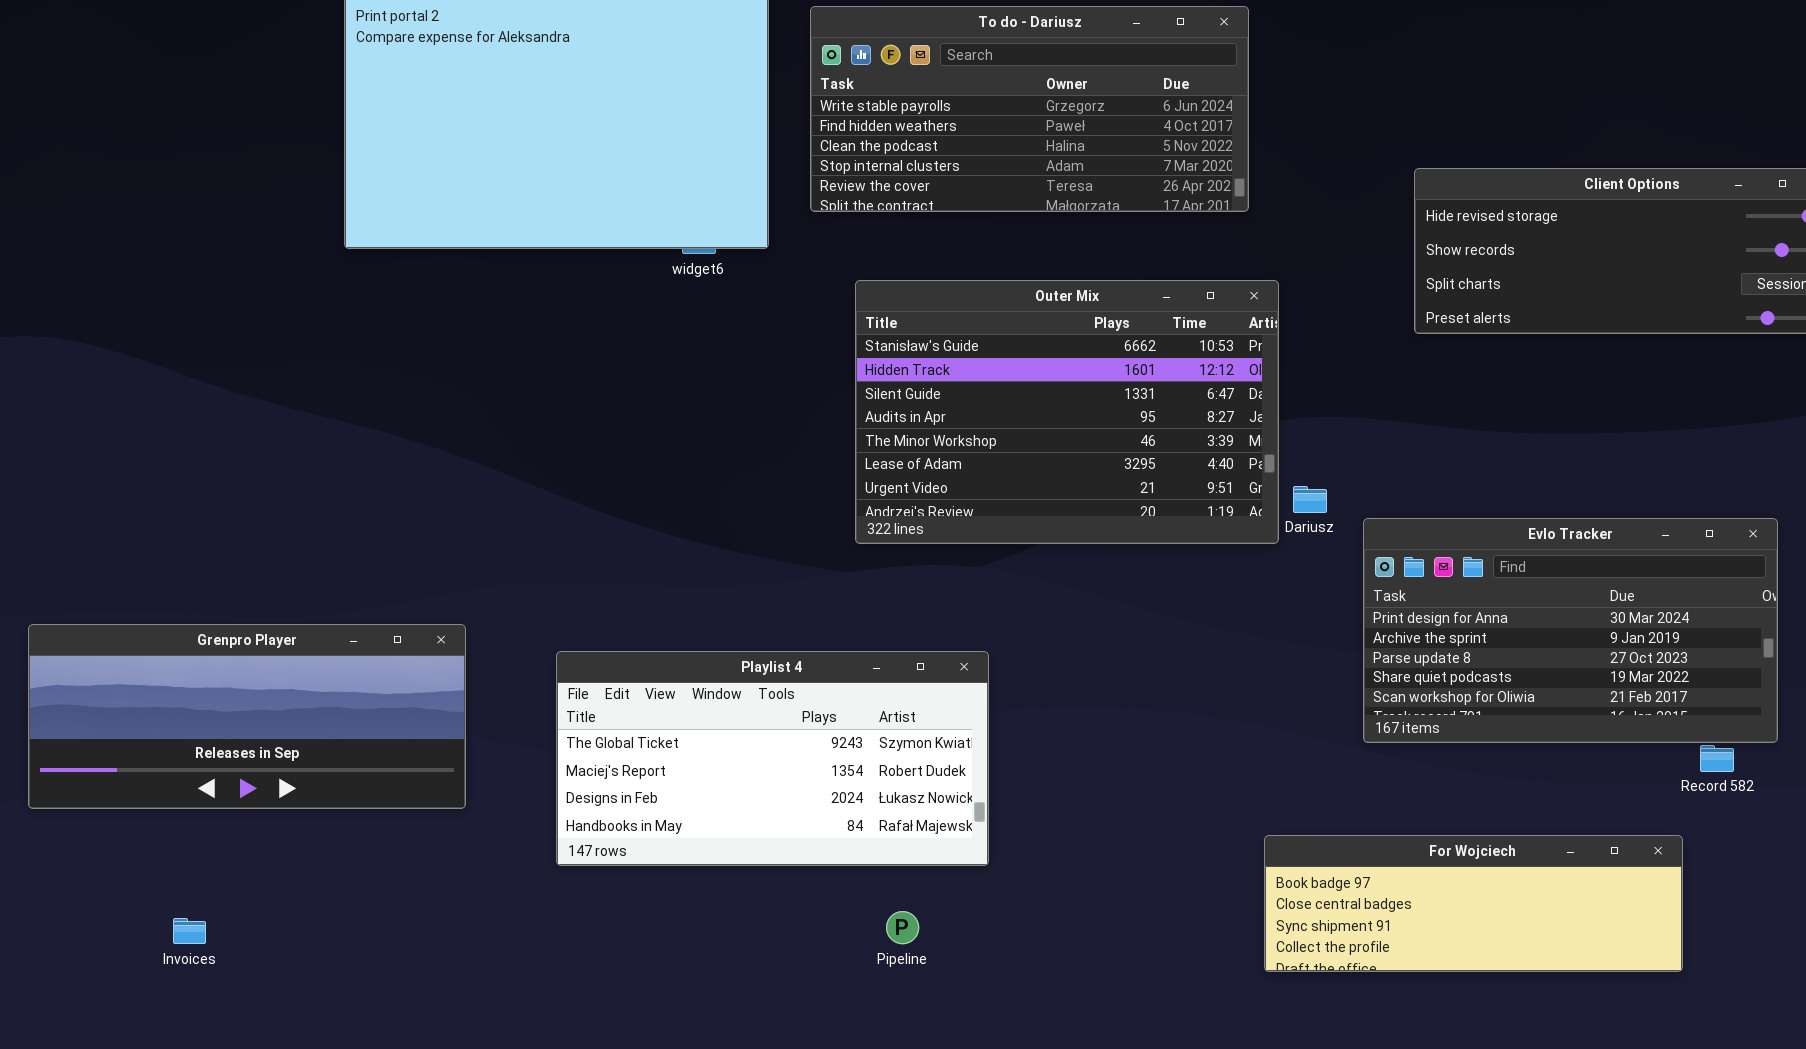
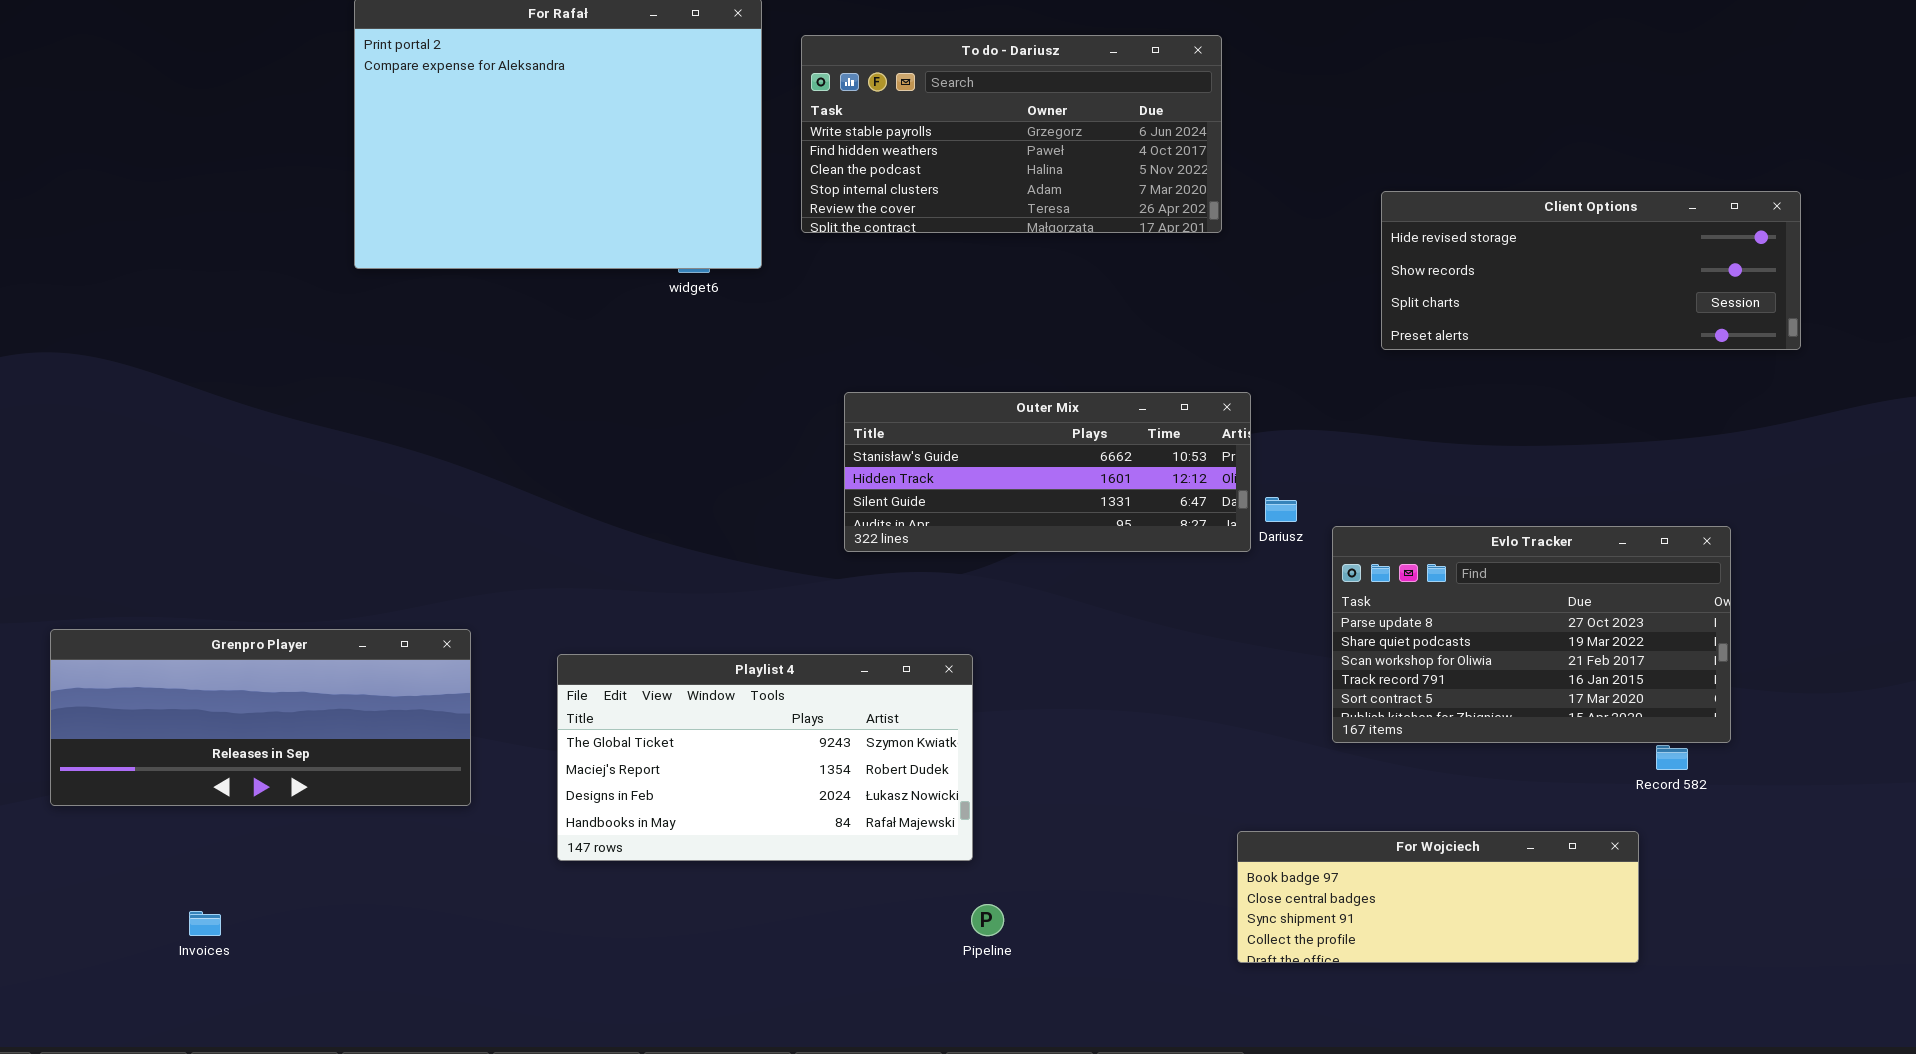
Outer Mix: [855,280,1279,544] -> [844,392,1251,552], resized
Evlo Tracker: [1363,518,1778,743] -> [1332,526,1731,743], scrolled down 2 rows
Pipeline: [886,911,919,944] -> [971,904,1004,936], moved

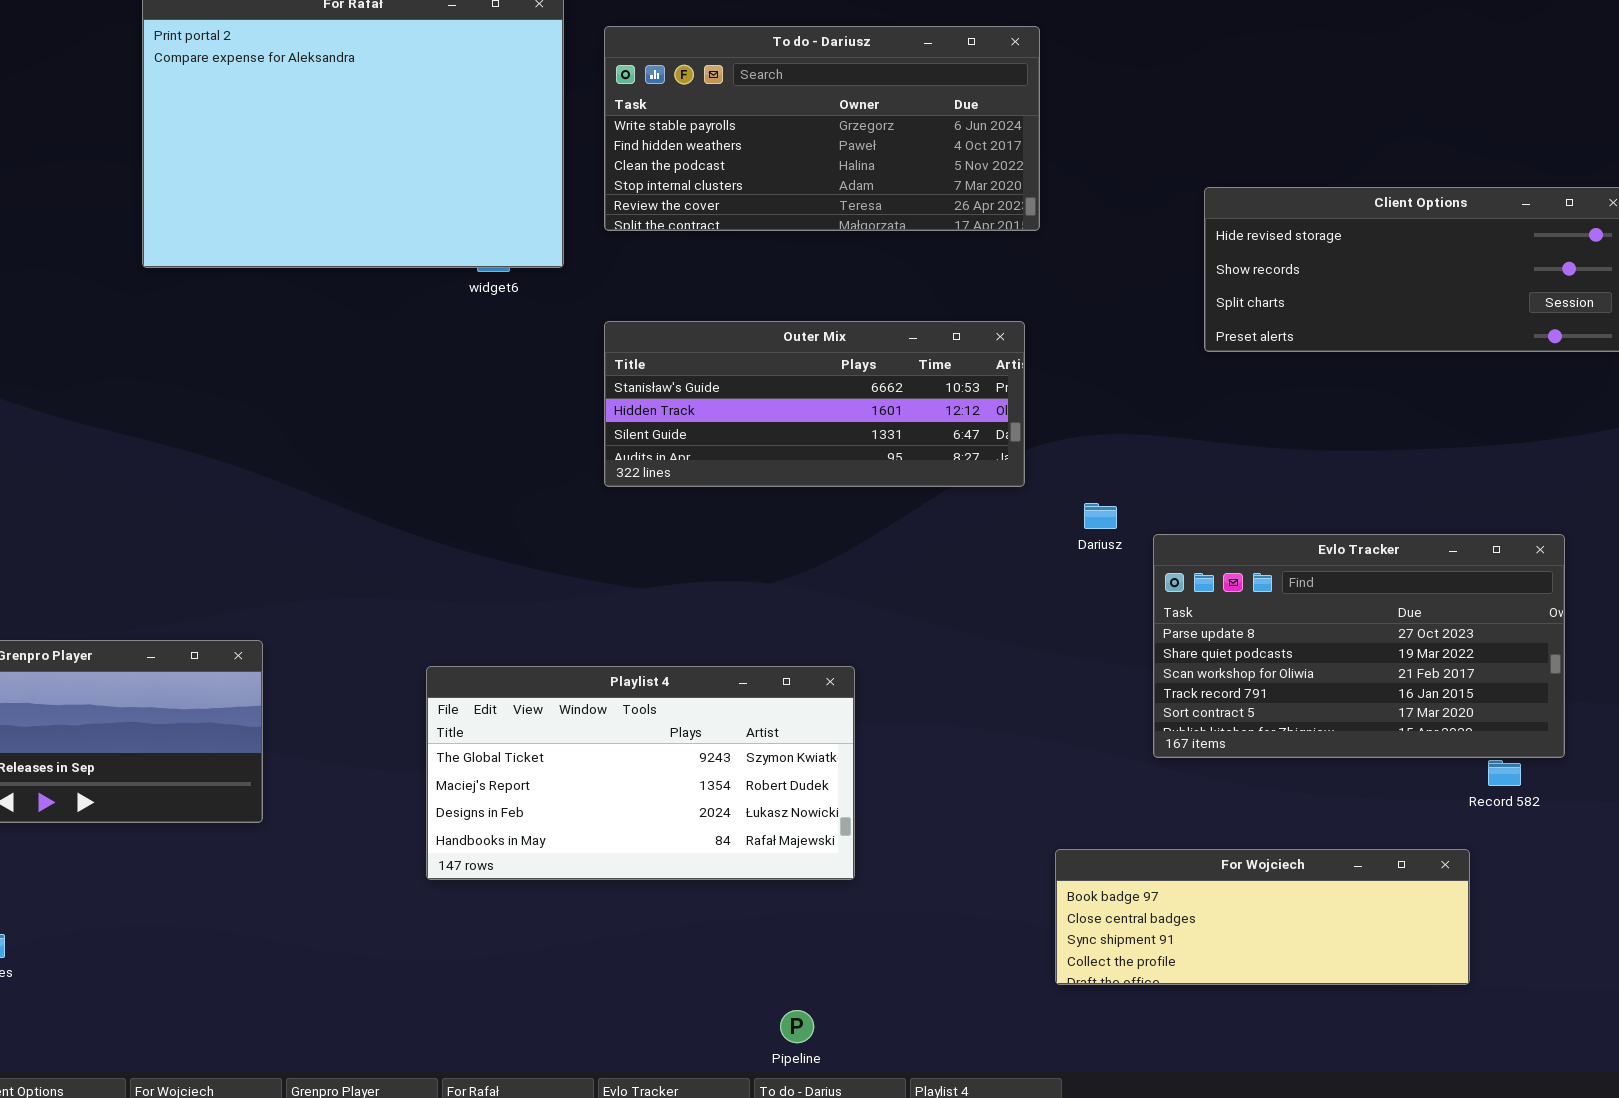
Outer Mix: [844,392,1251,552] -> [604,321,1025,487], moved
Playlist 4: [557,654,973,861] -> [426,666,855,880], moved
Pipeline: [971,904,1004,936] -> [780,1010,814,1043], moved

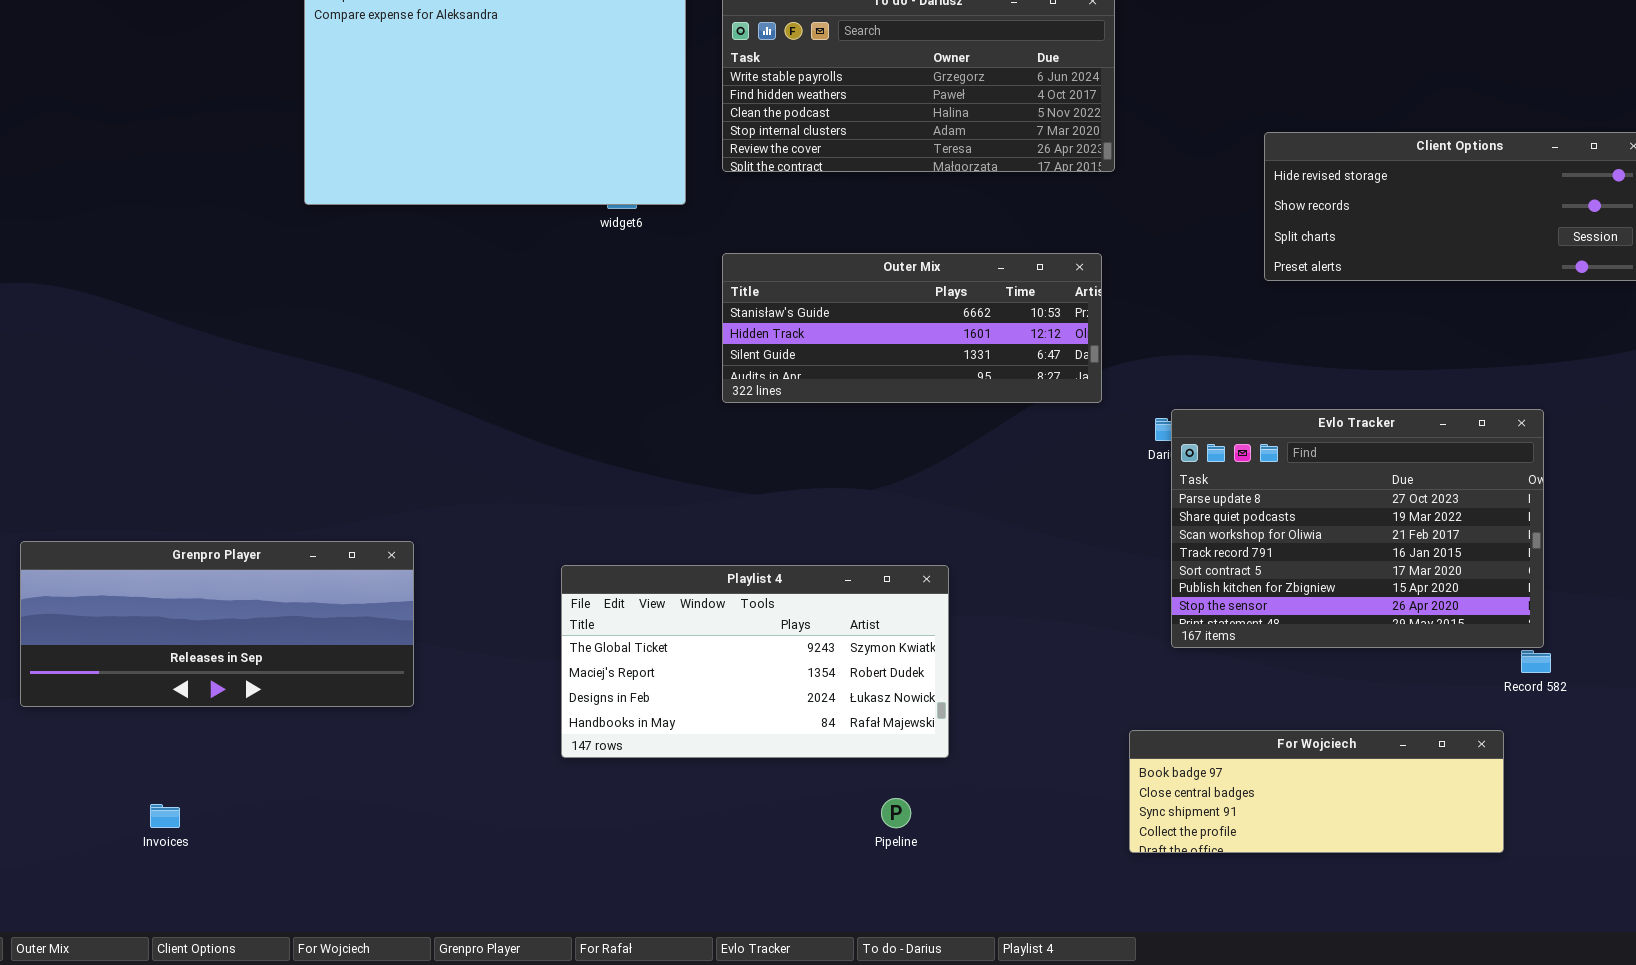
Evlo Tracker: [1153,534,1565,758] -> [1171,409,1544,648], moved, resized
Pipeline: [780,1010,814,1043] -> [881,798,911,828], moved

